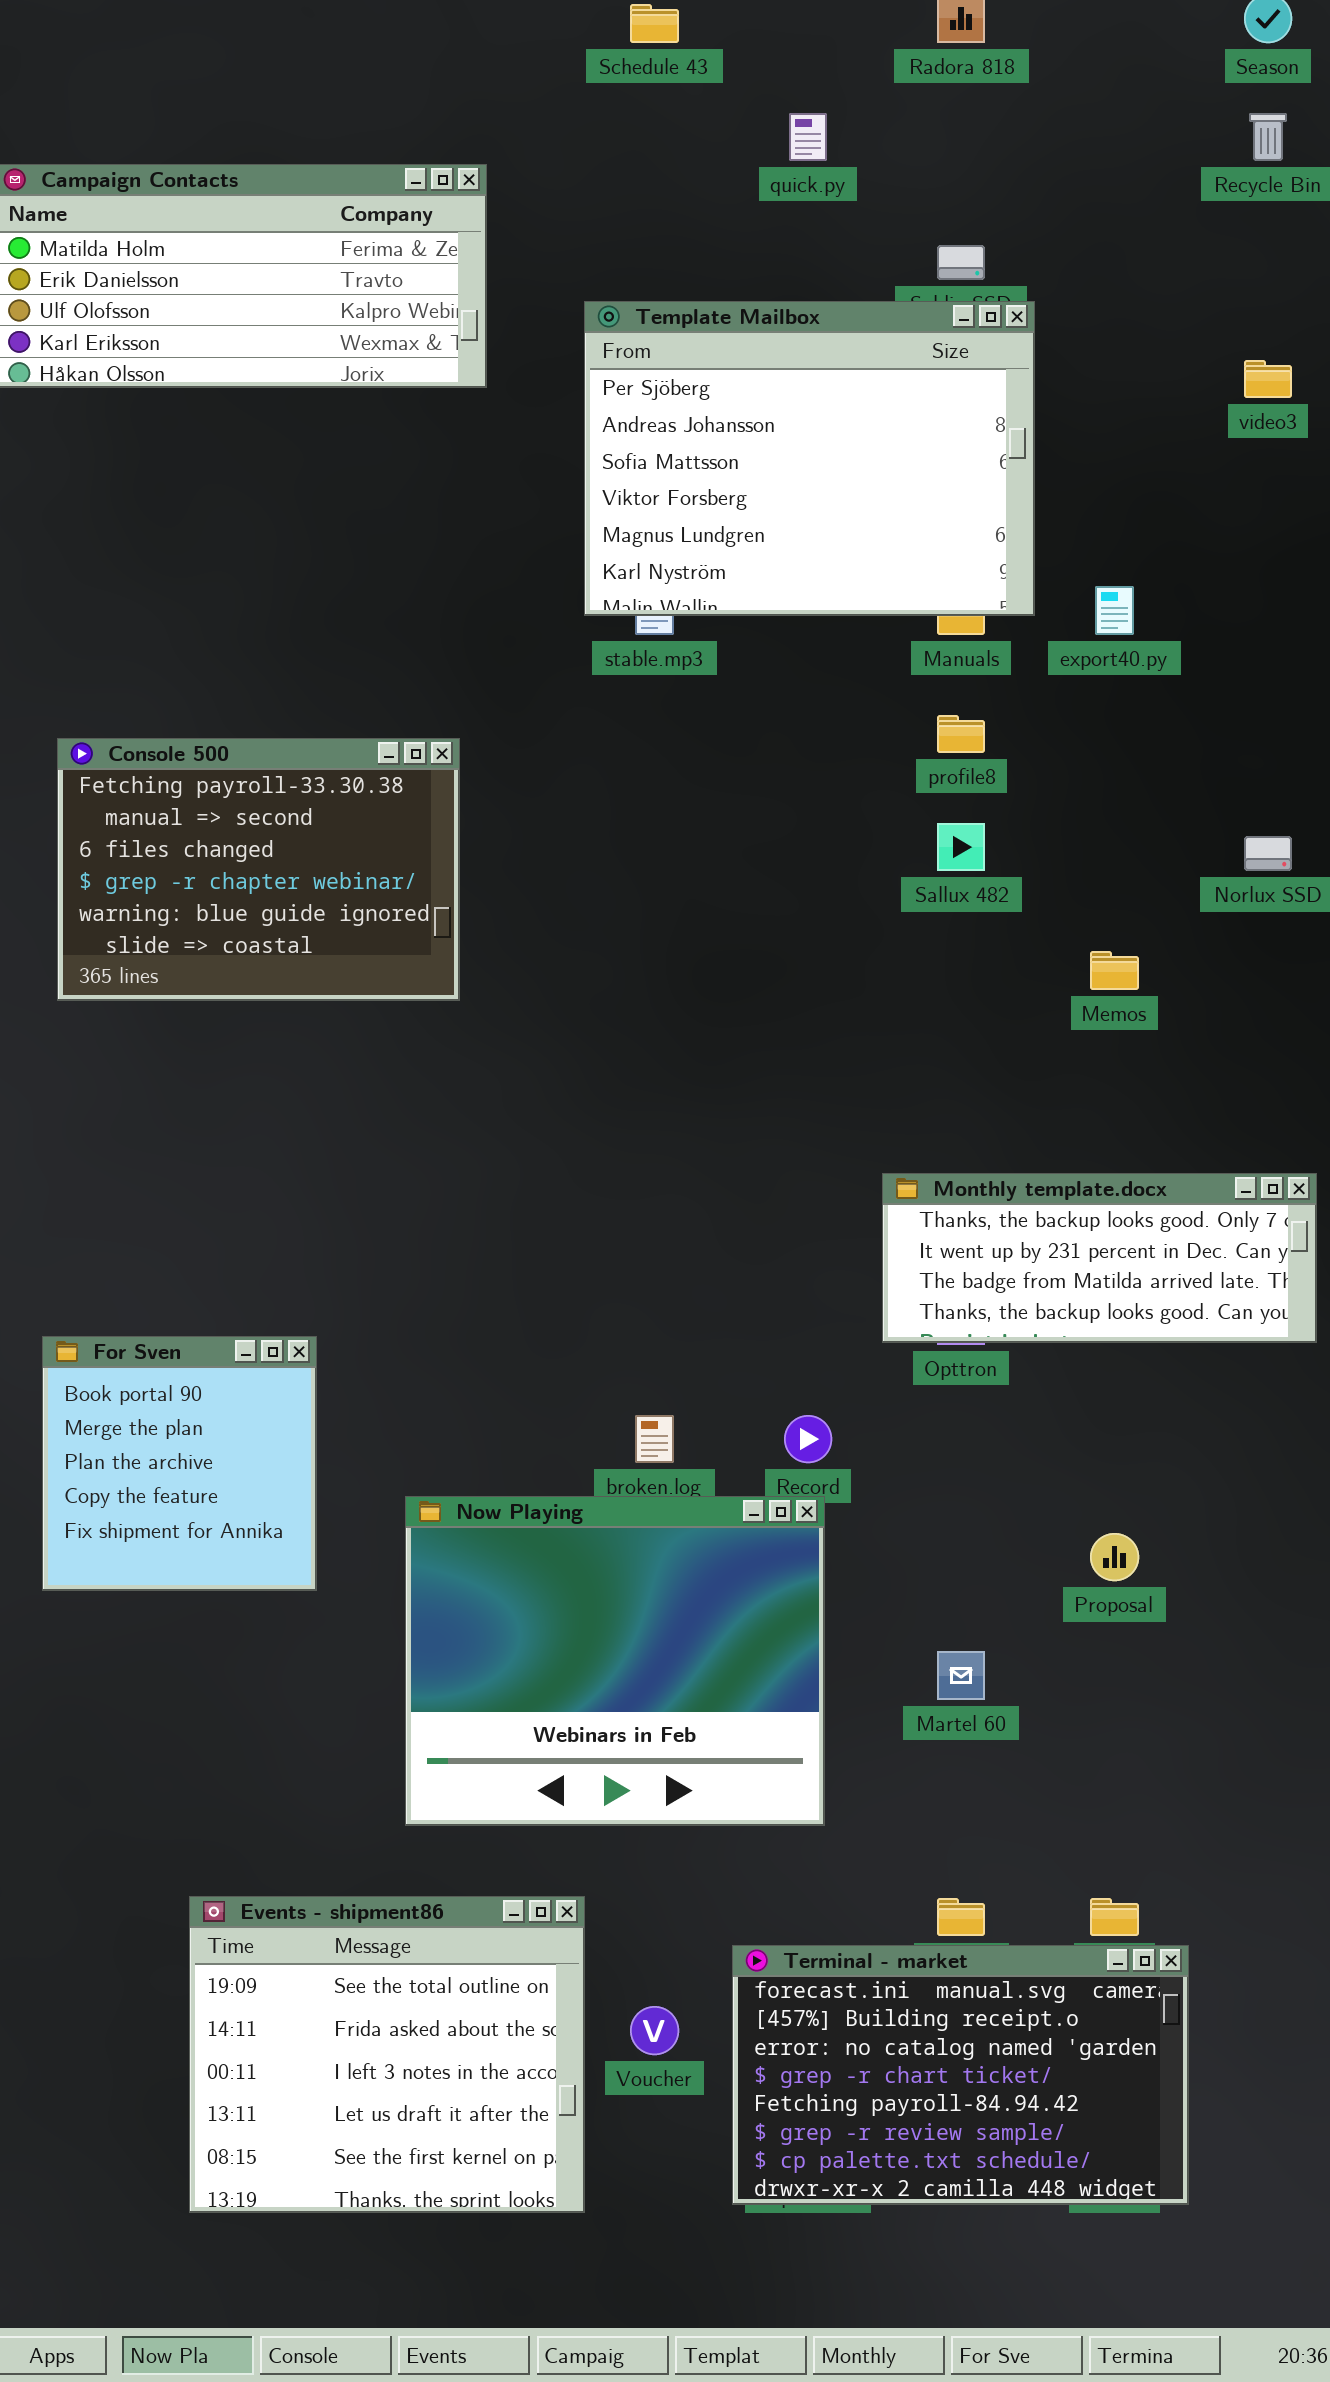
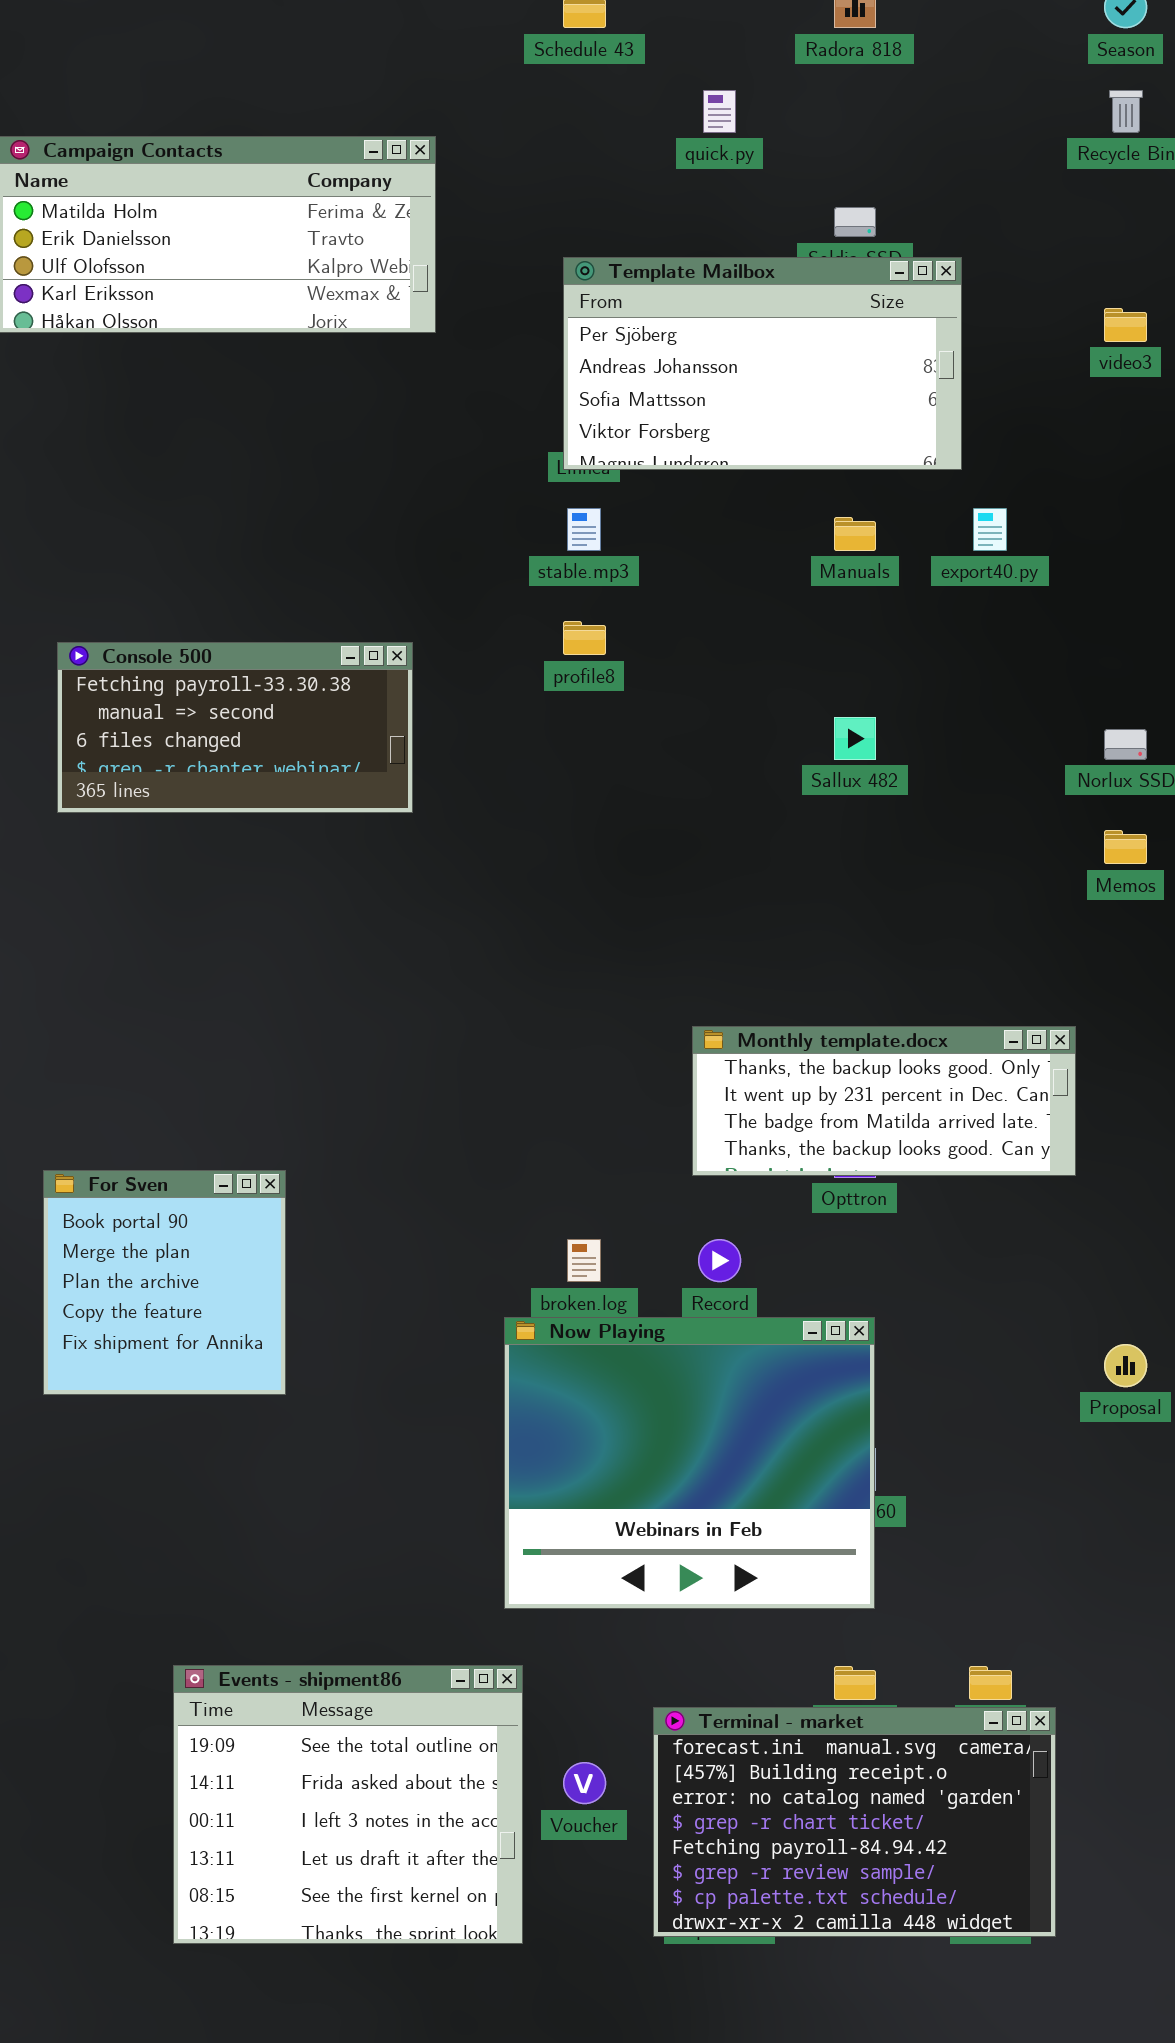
Template Mailbox: [584,301,1035,616] -> [563,257,962,470], moved, resized
profile8: [937,715,985,753] -> [563,621,606,655], moved
Console 500: [57,738,460,1001] -> [57,642,413,813], resized
Memos: [1090,951,1139,990] -> [1104,830,1147,864], moved
Monthly template.docx: [882,1173,1317,1343] -> [692,1026,1076,1176], moved
Now Playing: [405,1496,825,1826] -> [504,1317,875,1609], moved
Proposal: [1090,1533,1139,1581] -> [1104,1344,1147,1387], moved

